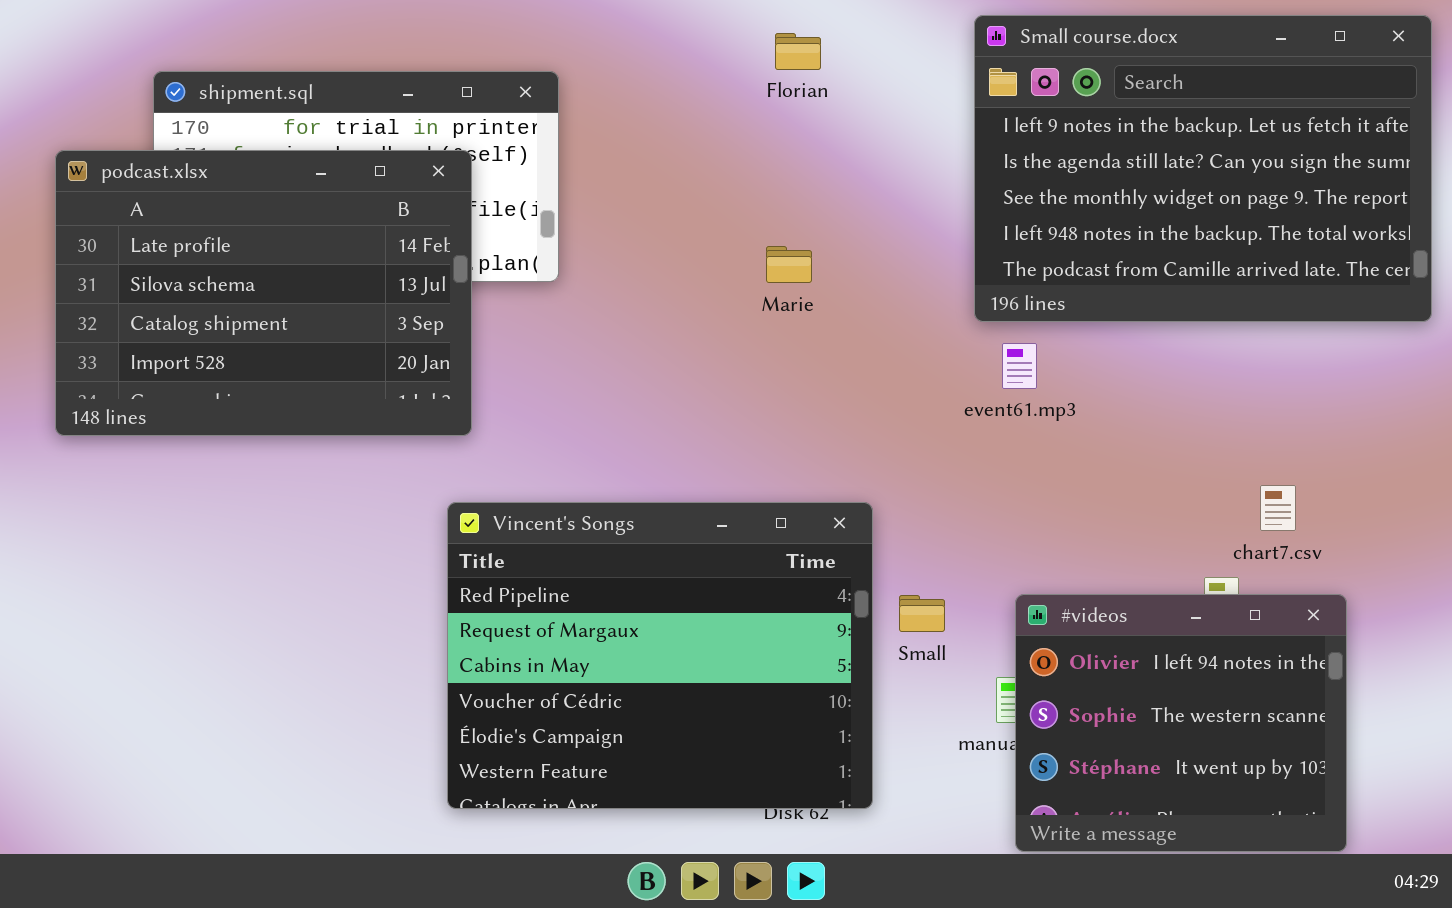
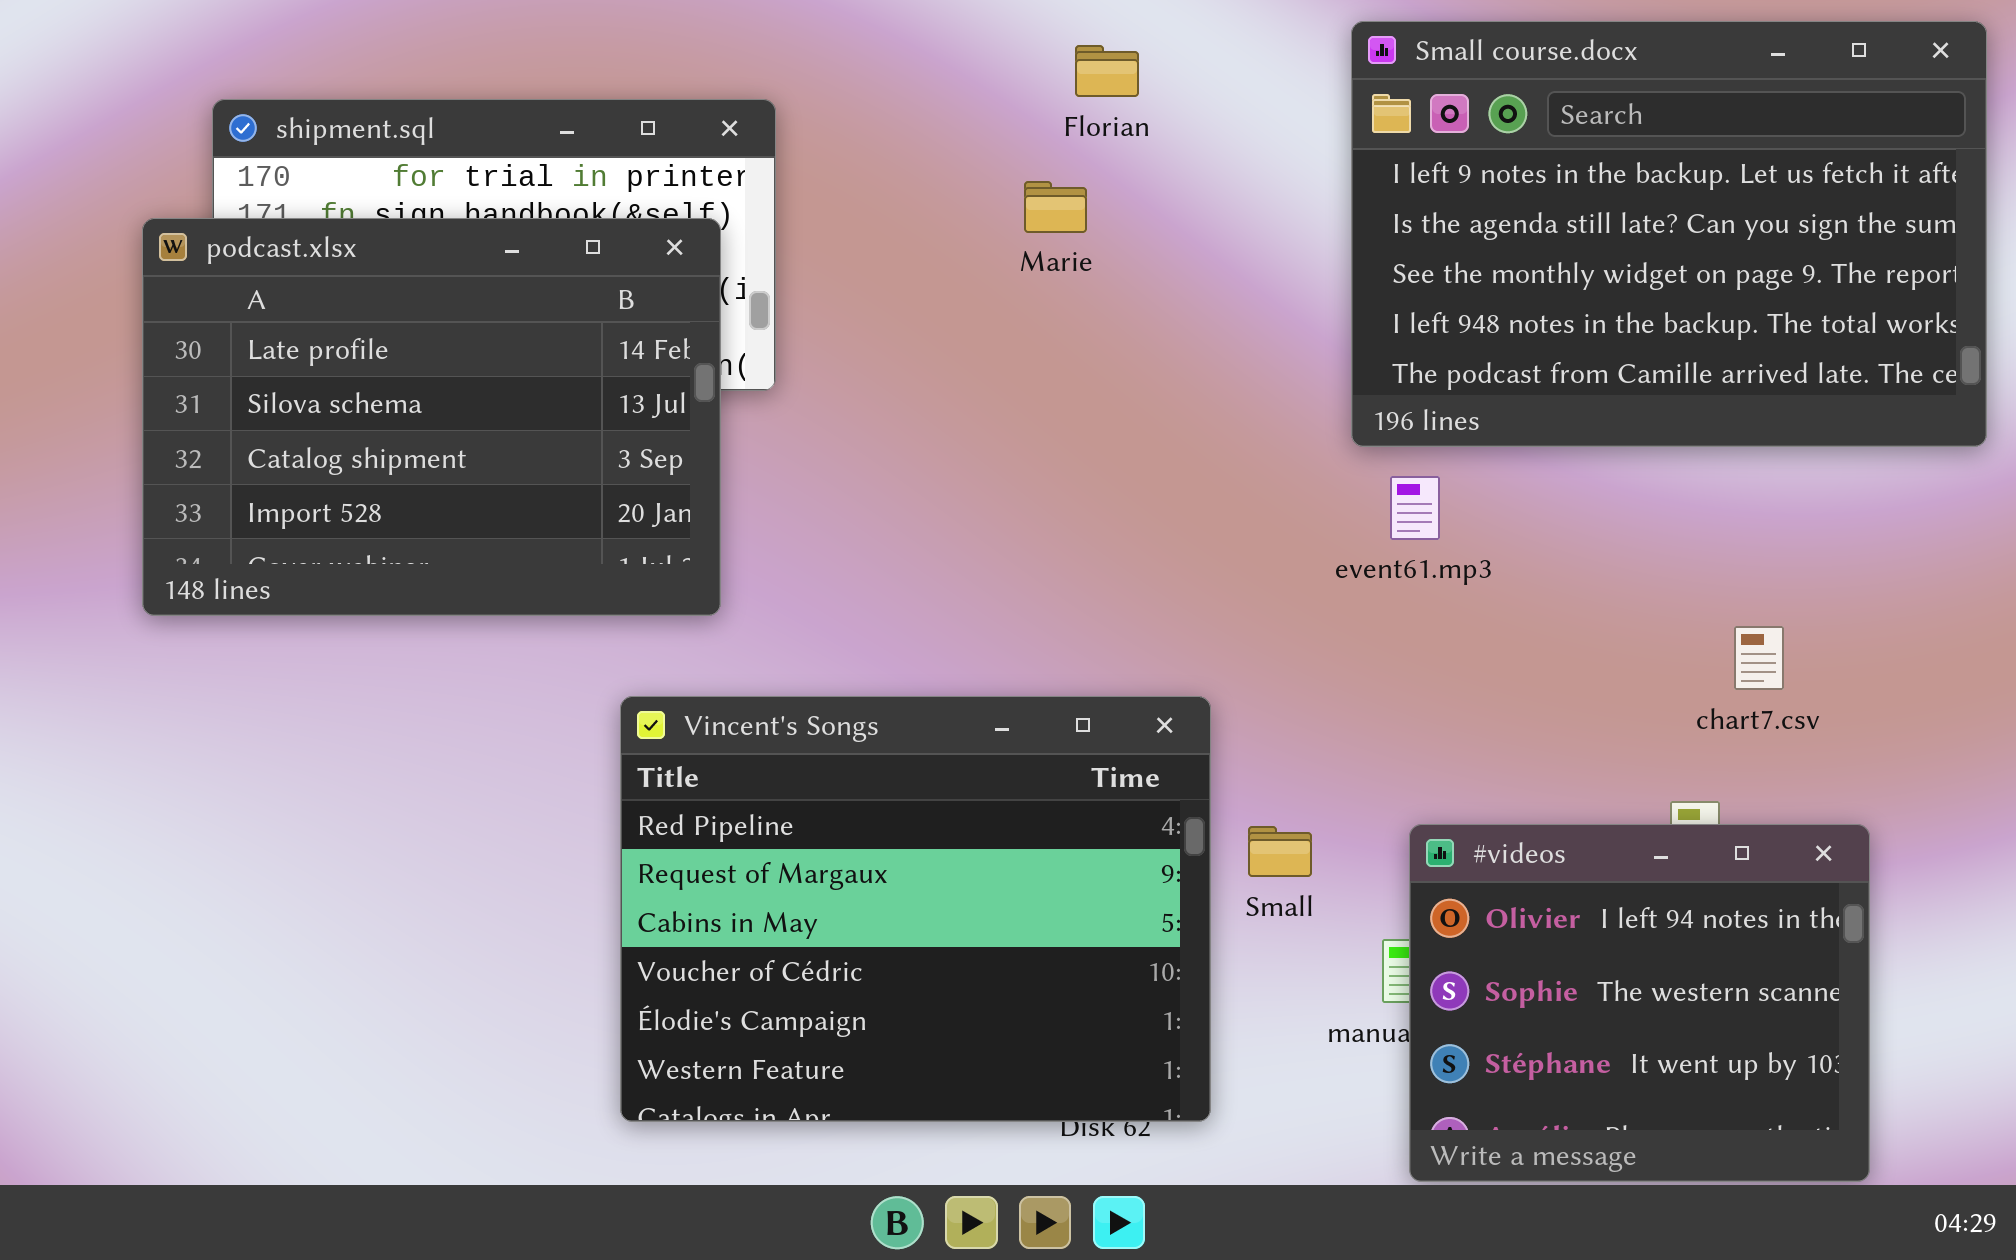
podcast.xlsx: [55,150,472,436] -> [142,218,721,616], moved
Marie: [766,246,812,283] -> [1024,181,1087,233], moved
chart7.csv: [1260,485,1296,531] -> [1734,626,1784,690], moved

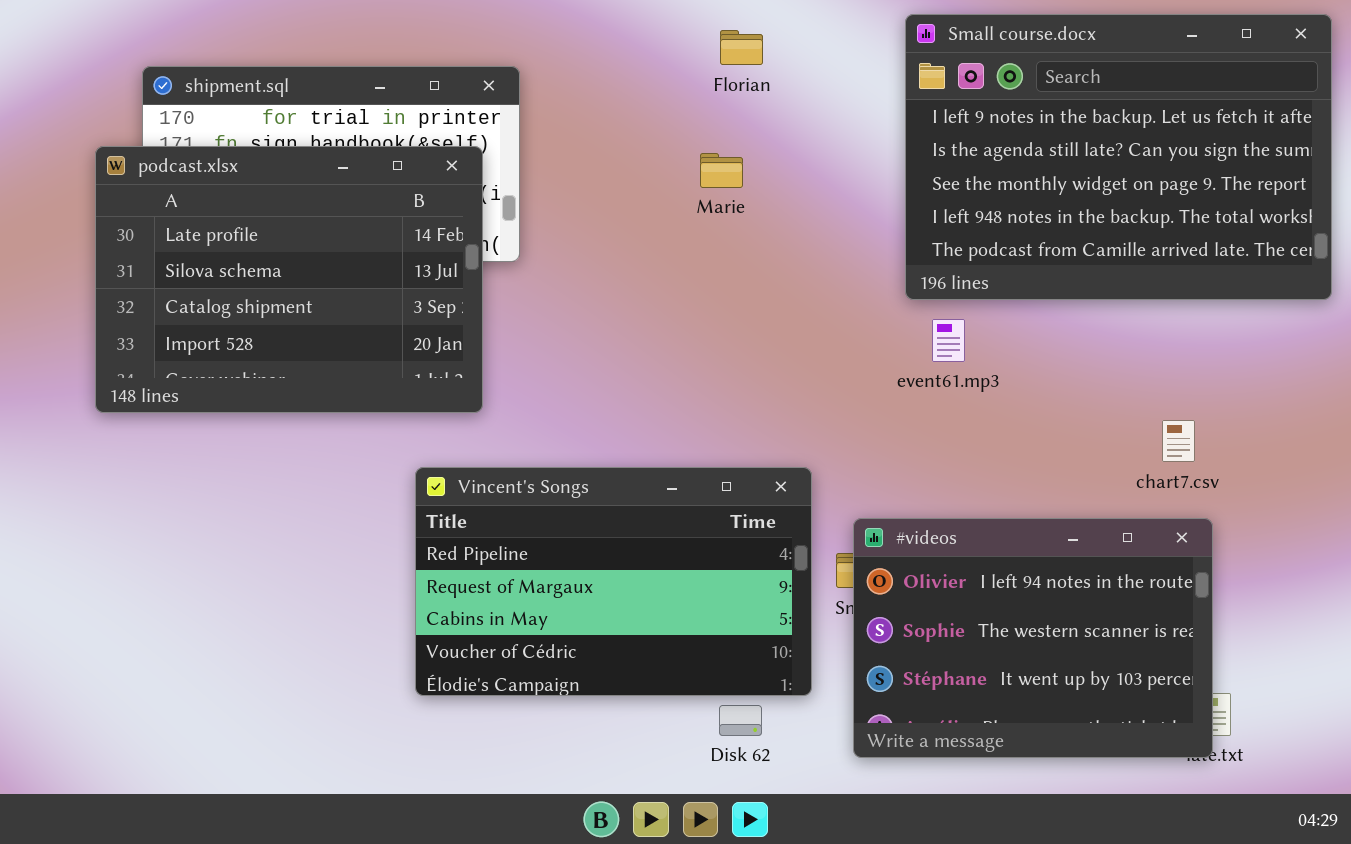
Marie: [1024,181,1087,233] -> [700,153,743,188], moved
Vincent's Songs: [620,696,1211,1122] -> [415,467,812,696], resized
#videos: [1409,824,1870,1182] -> [853,518,1213,758], moved, resized

